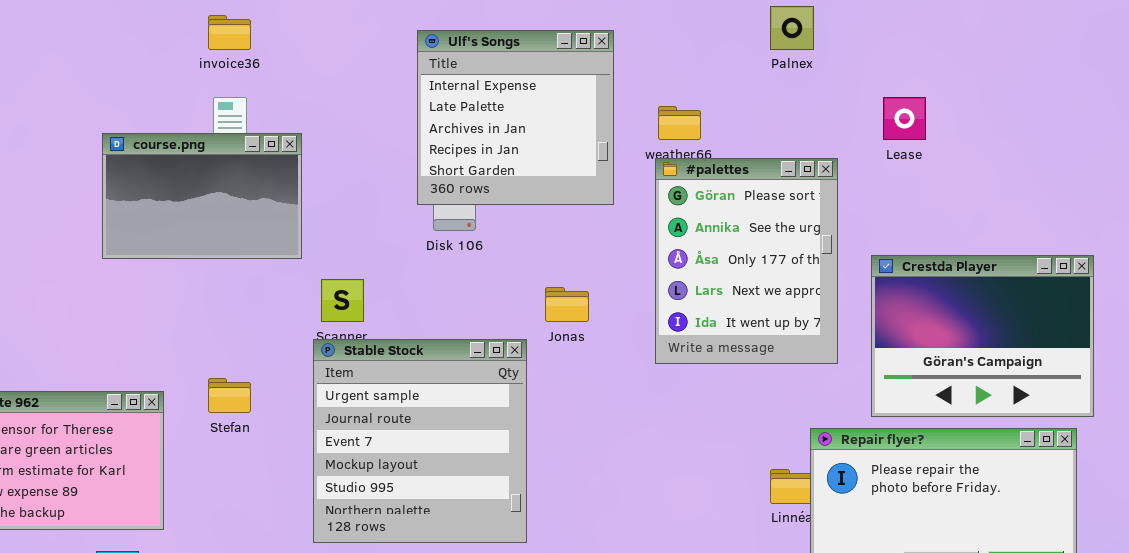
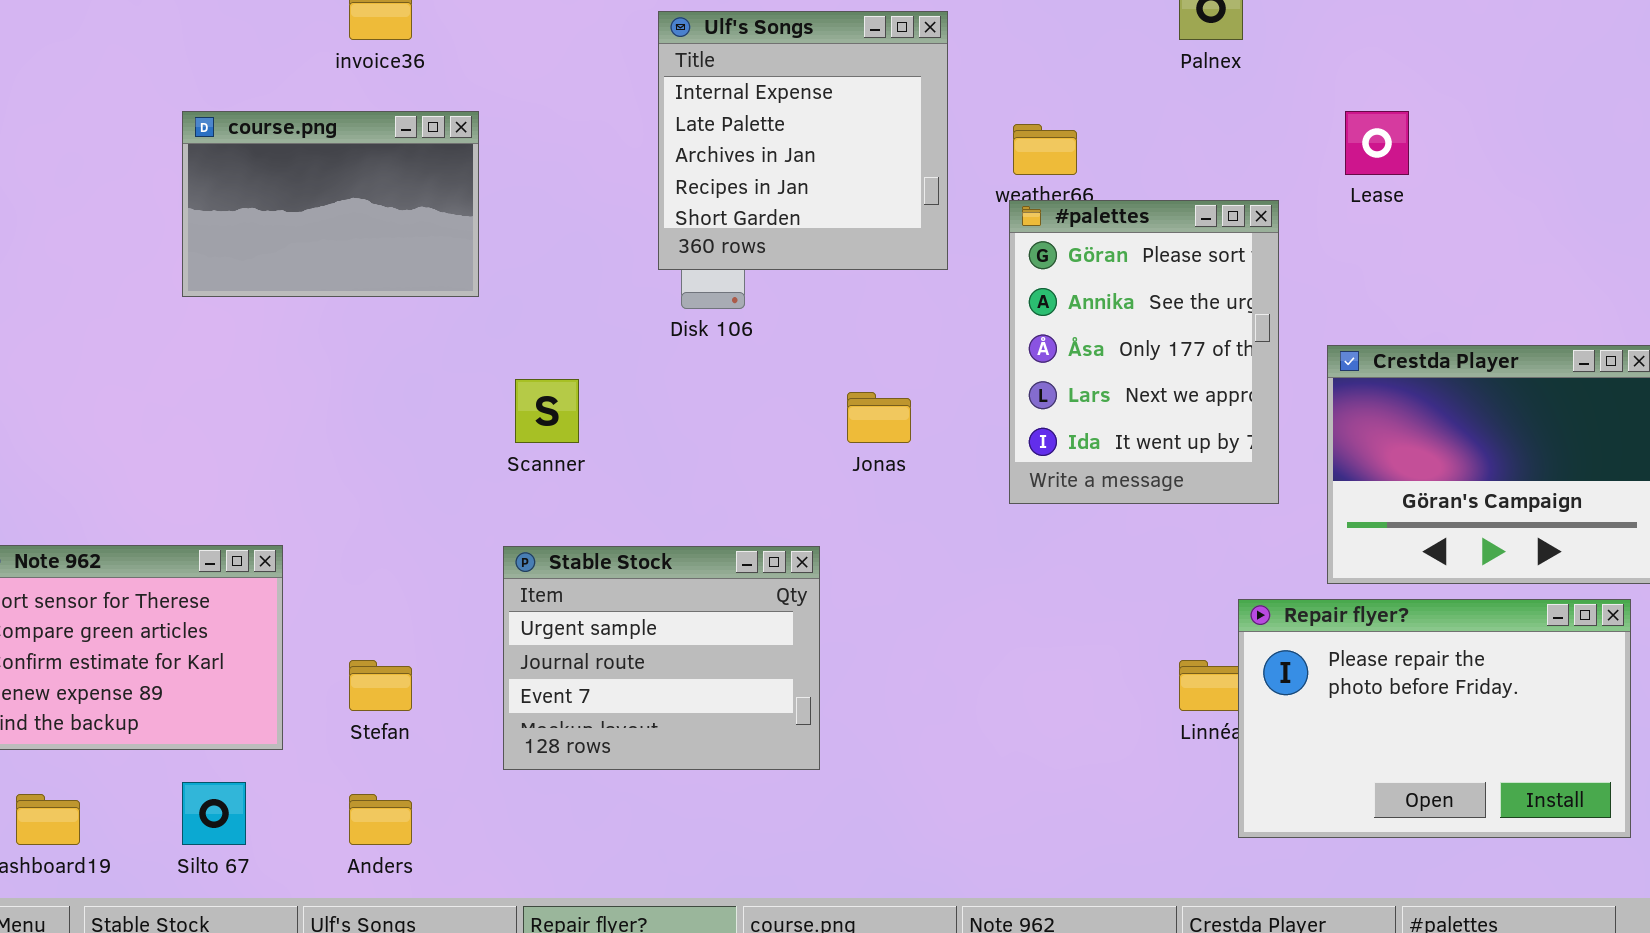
course.png: [102,133,302,259] -> [182,111,479,297], moved
Stable Stock: [313,339,527,543] -> [503,546,820,770], resized
Stefan: [208,378,251,413] -> [349,660,412,711], moved

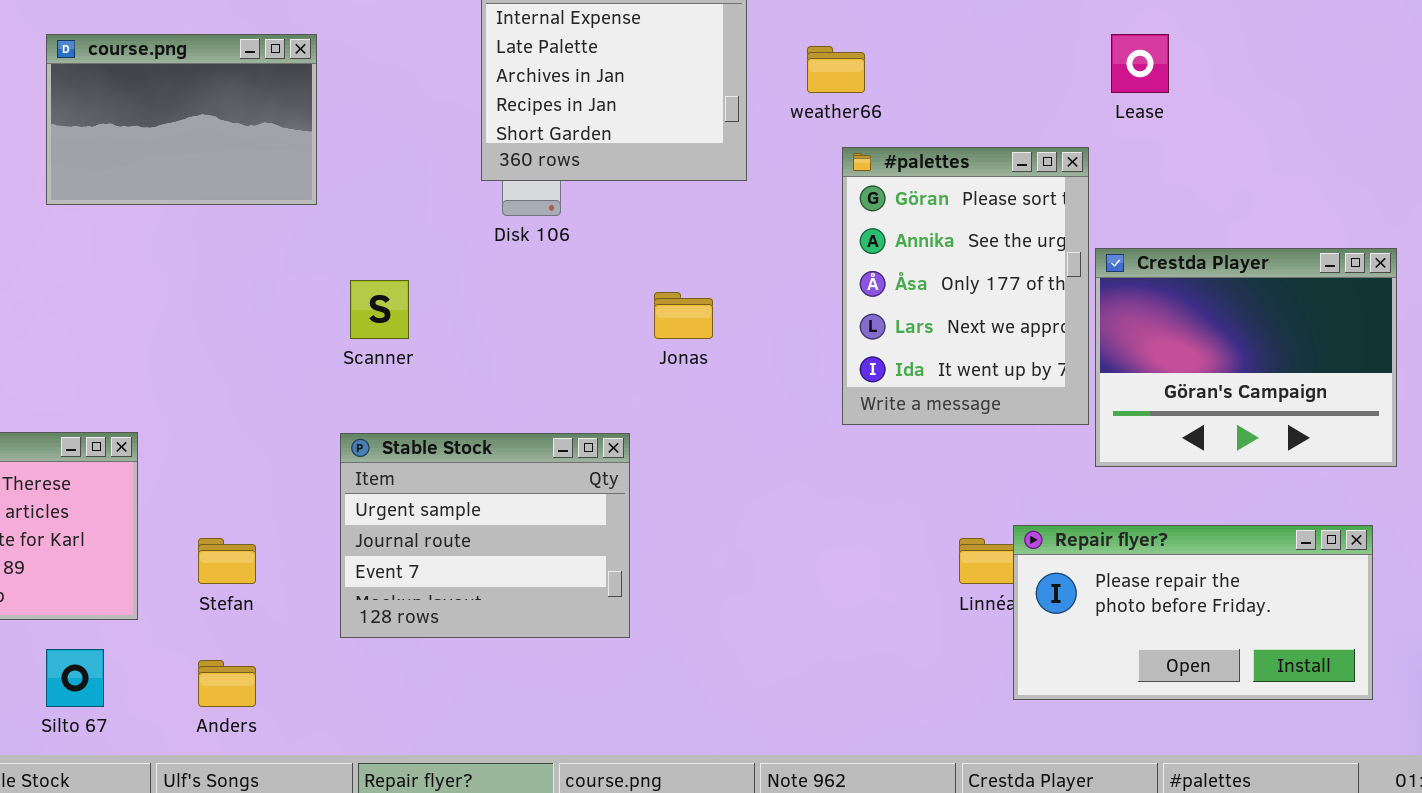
#palettes: [1009,200,1279,504] -> [842,147,1089,425], moved
Repair flyer?: [1238,599,1631,838] -> [1013,525,1373,700], resized

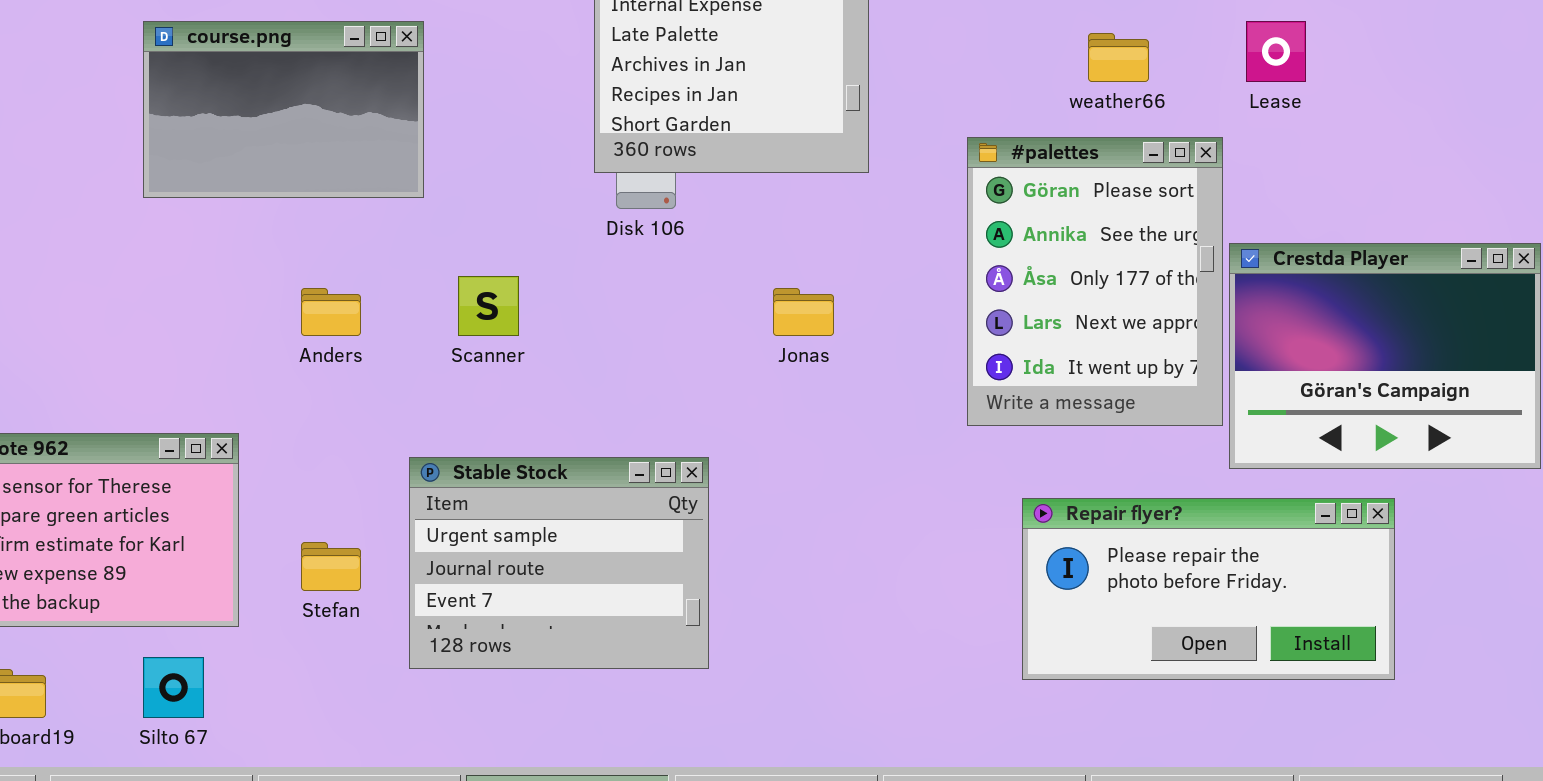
weather66: [807,46,865,93] -> [1088,33,1149,82], moved
Stable Stock: [340,433,630,638] -> [409,457,709,669], moved
Repair flyer?: [1013,525,1373,700] -> [1022,498,1395,680], moved
Anders: [198,660,256,707] -> [301,288,361,336], moved

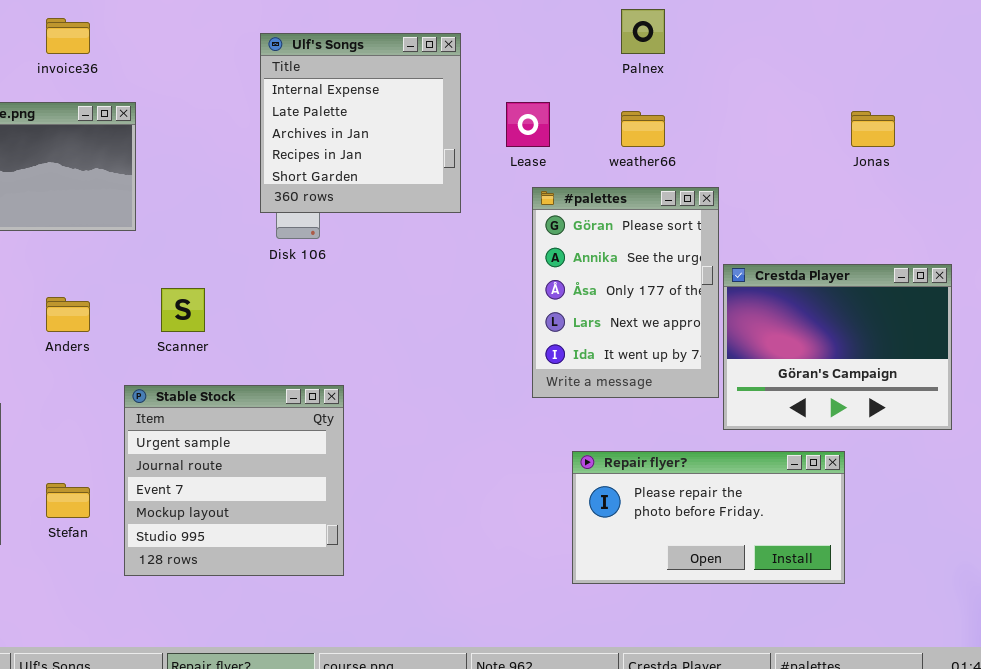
Lease: [1246,21,1306,82] -> [506,102,550,147], moved
Jonas: [773,288,834,336] -> [851,111,895,147], moved
Stable Stock: [409,457,709,669] -> [124,385,344,576], resized

